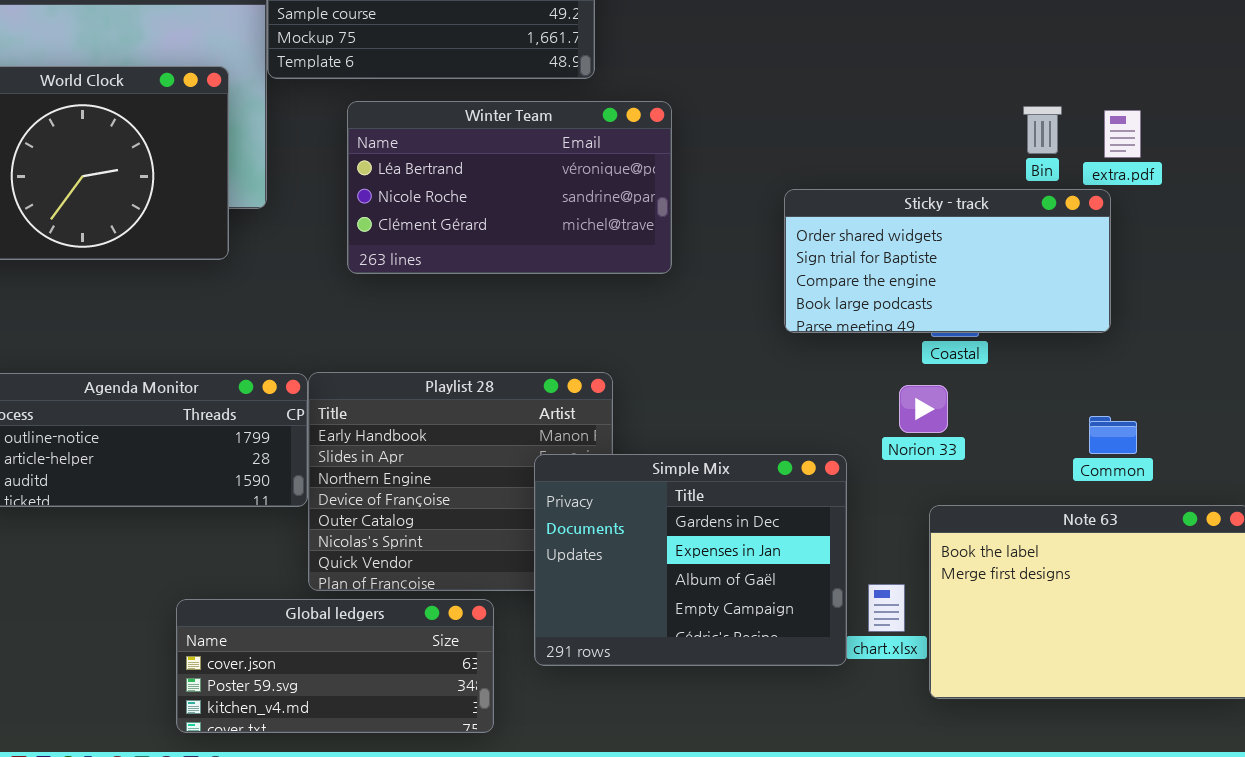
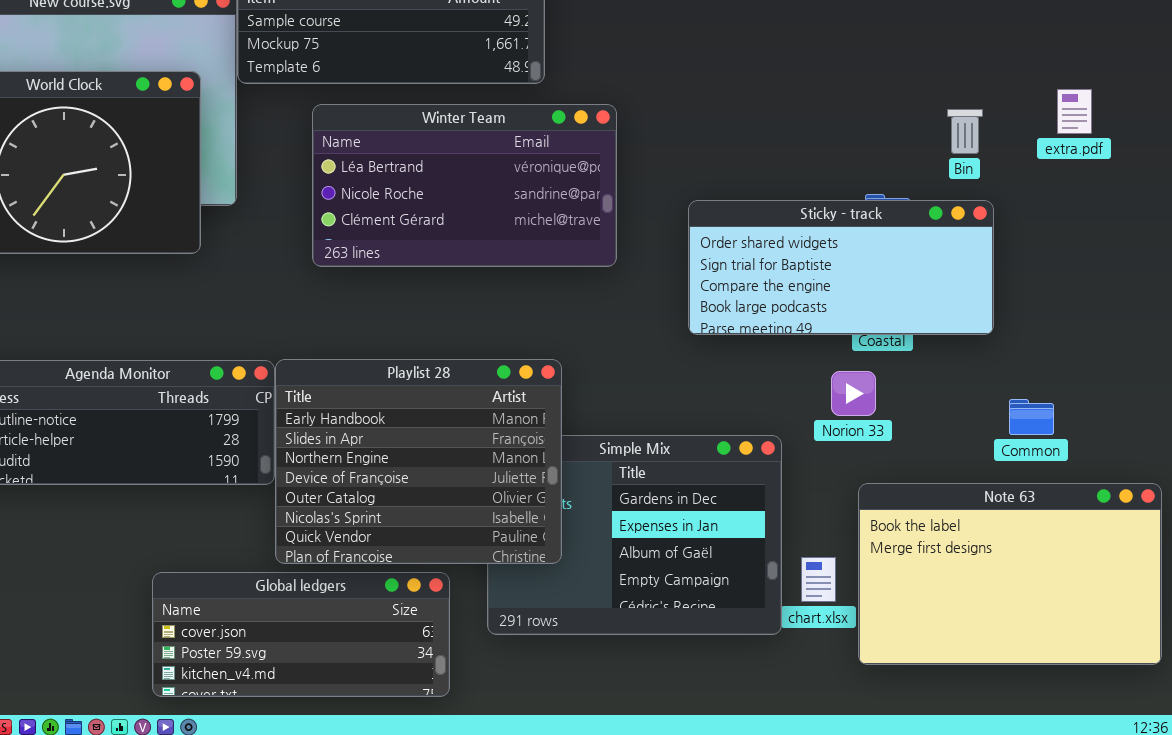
extra.pdf: [1104,110,1141,158] -> [1057,89,1092,134], moved
Sticky - track: [784,189,1111,333] -> [688,200,994,335], moved
Playlist 28: [308,372,613,591] -> [275,359,562,564], raised

